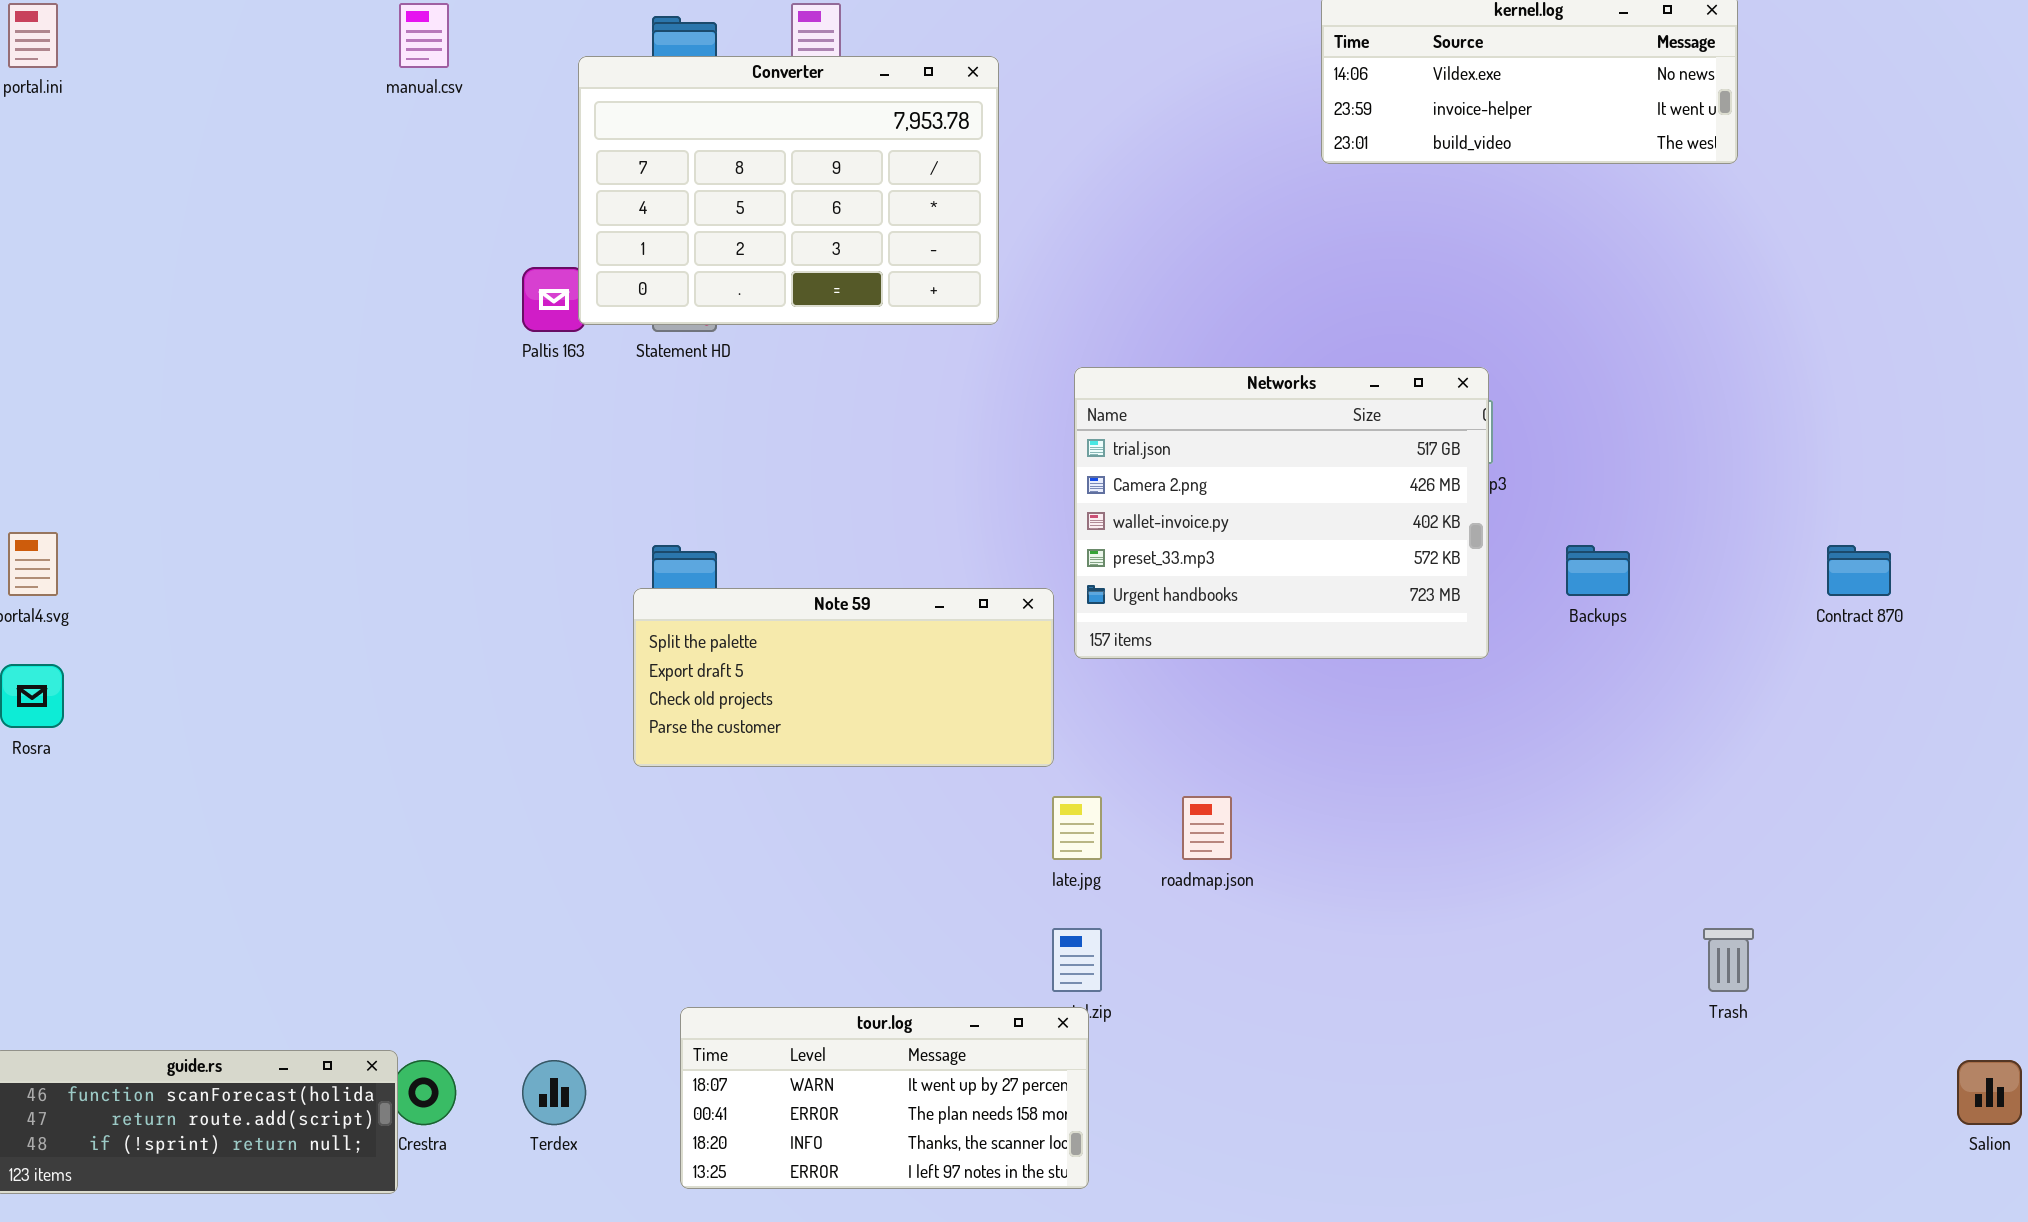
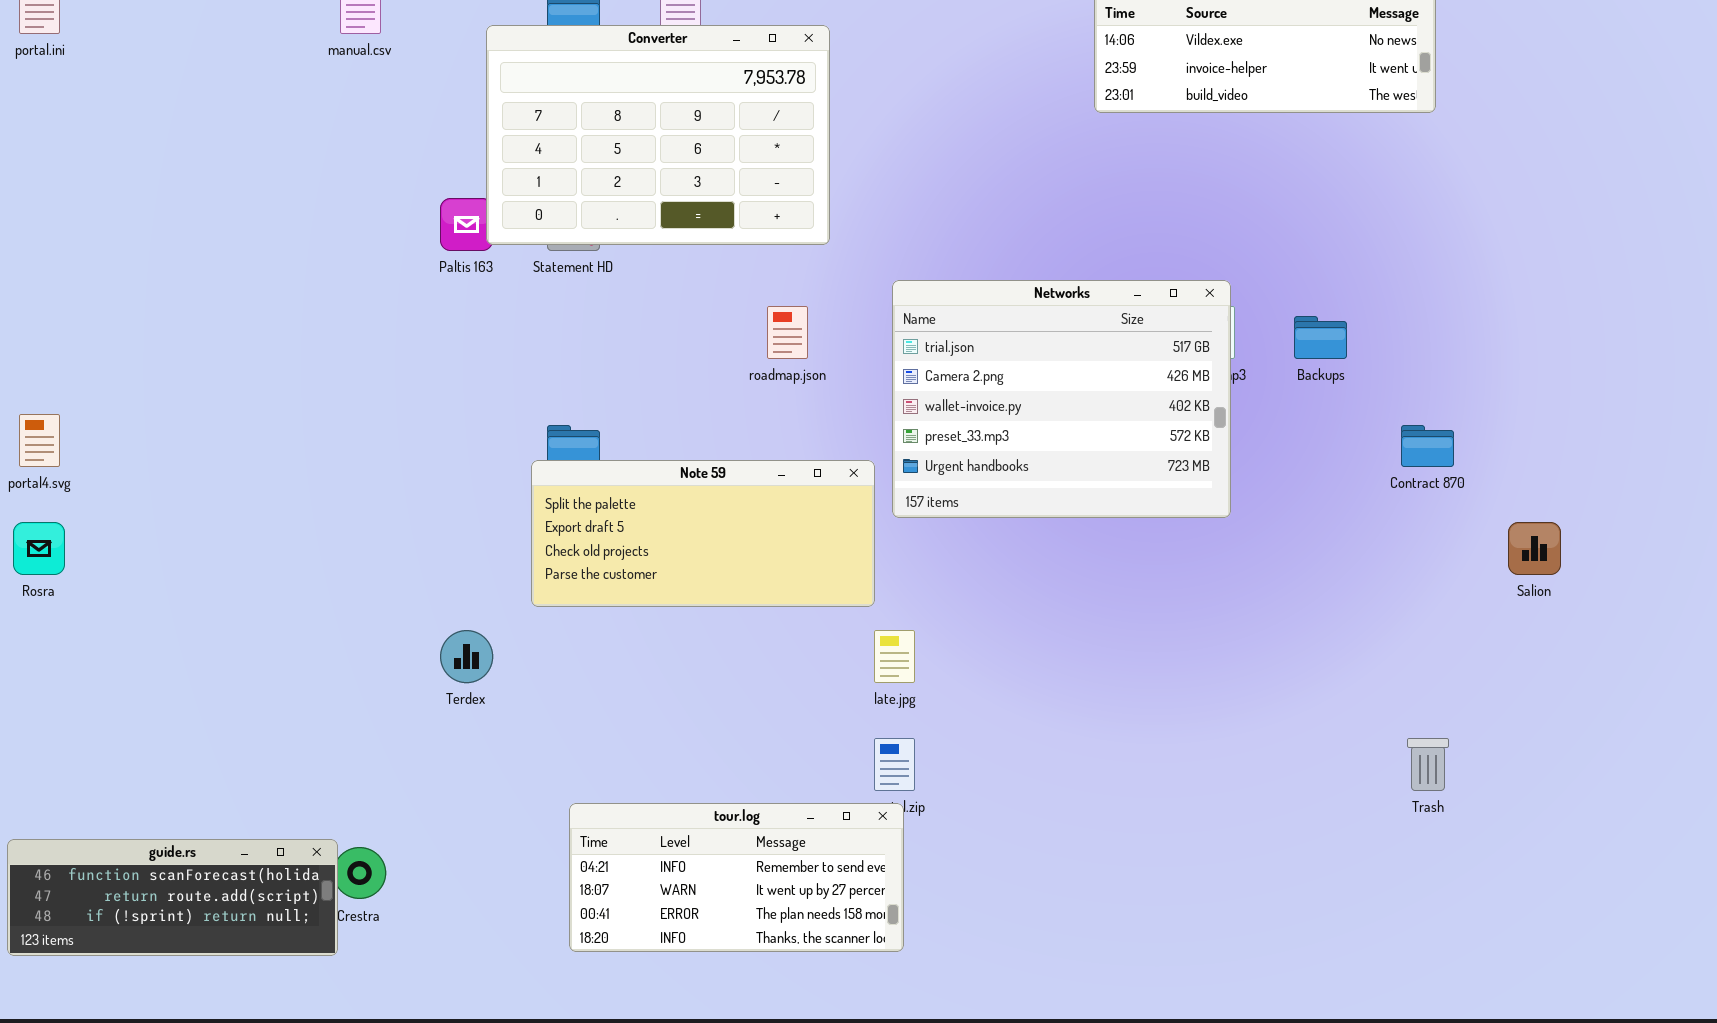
Backups: [1566,545,1630,596] -> [1294,316,1347,359], moved
Contract 870: [1827,545,1891,596] -> [1401,425,1454,467], moved
roadmap.json: [1182,796,1232,860] -> [767,306,808,359], moved
tour.log: [680,1007,1089,1189] -> [569,803,904,952], scrolled up 1 row
Terdex: [522,1060,586,1125] -> [440,630,493,683], moved
Salion: [1957,1060,2022,1125] -> [1508,522,1561,575], moved

